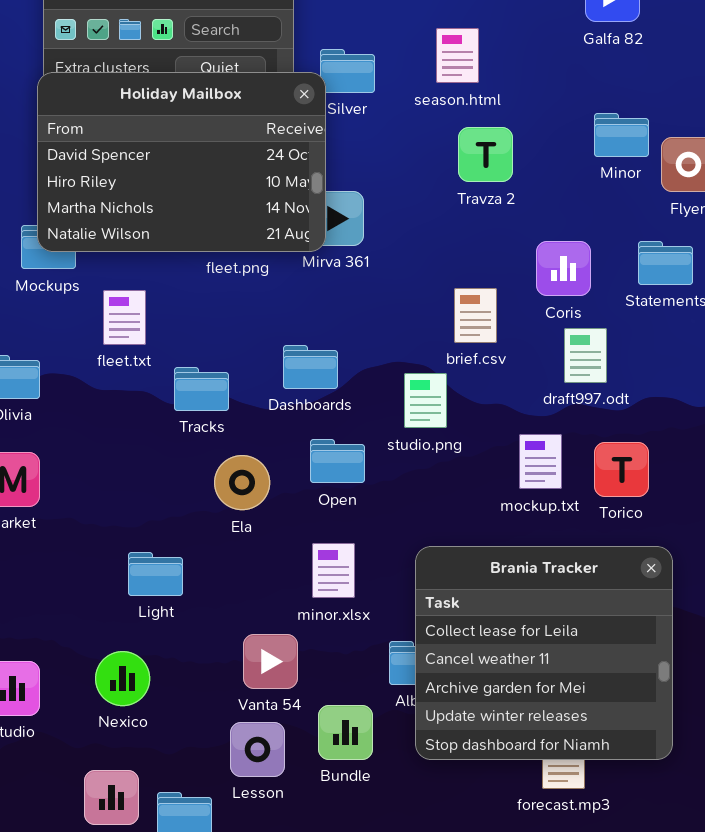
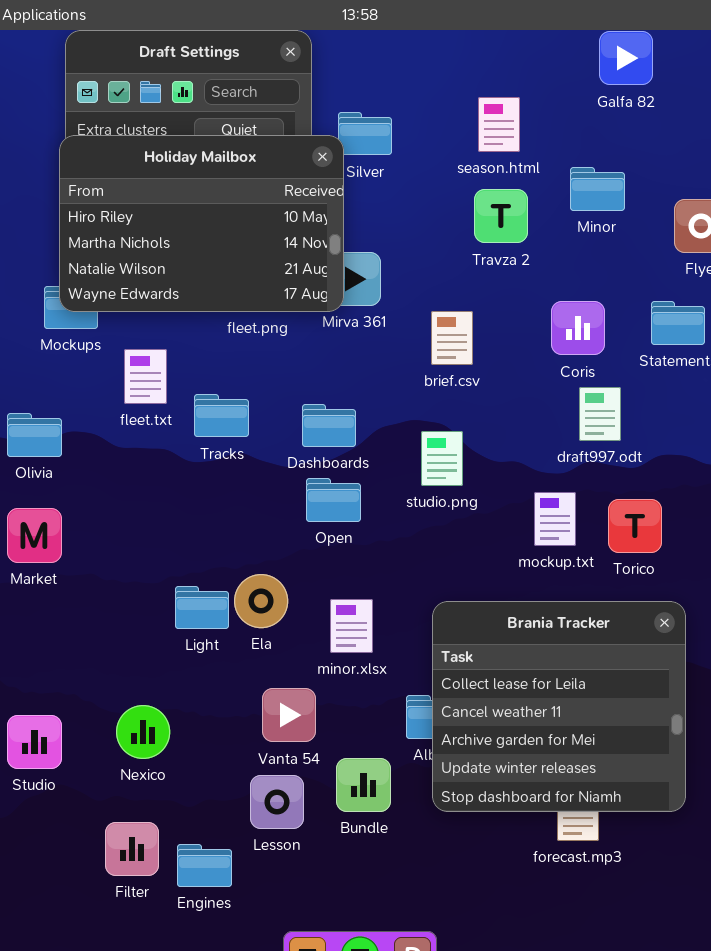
season.html: [436,28,479,83] -> [478,97,520,152], moved
Holiday Mailbox: [37,72,326,252] -> [59,135,344,312], scrolled down 1 row
Minor: [594,113,649,157] -> [570,167,625,211], moved
brief.csv: [454,288,497,343] -> [431,311,473,365], moved
Tracks: [174,367,229,411] -> [194,394,249,437], moved
Open: [310,439,365,483] -> [306,478,361,522], moved
Ela: [214,455,270,510] -> [234,574,288,628], moved
Light: [128,552,183,596] -> [175,586,229,629], moved

